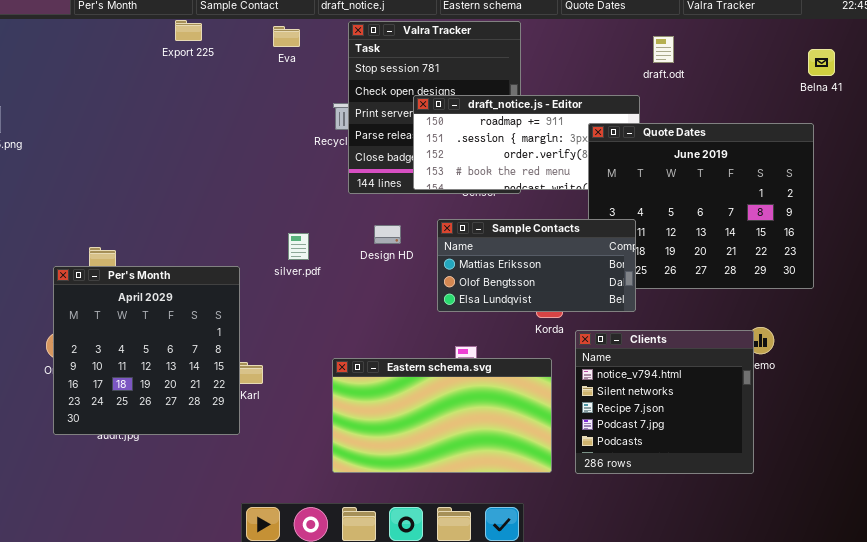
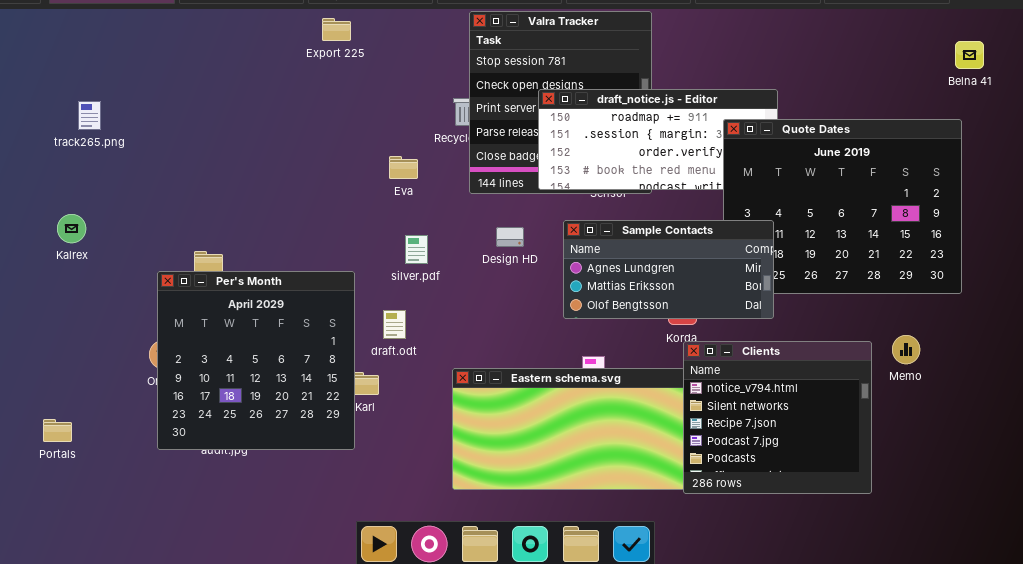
Export 225: [175,20,202,41] -> [322,18,351,41], moved
Eva: [273,26,300,47] -> [389,156,418,179], moved
draft.odt: [653,36,674,63] -> [383,310,406,339], moved
Sample Contacts: [437,219,636,312] -> [563,220,774,319], scrolled up 1 row
Clients: [575,330,754,474] -> [683,341,872,494], moved

